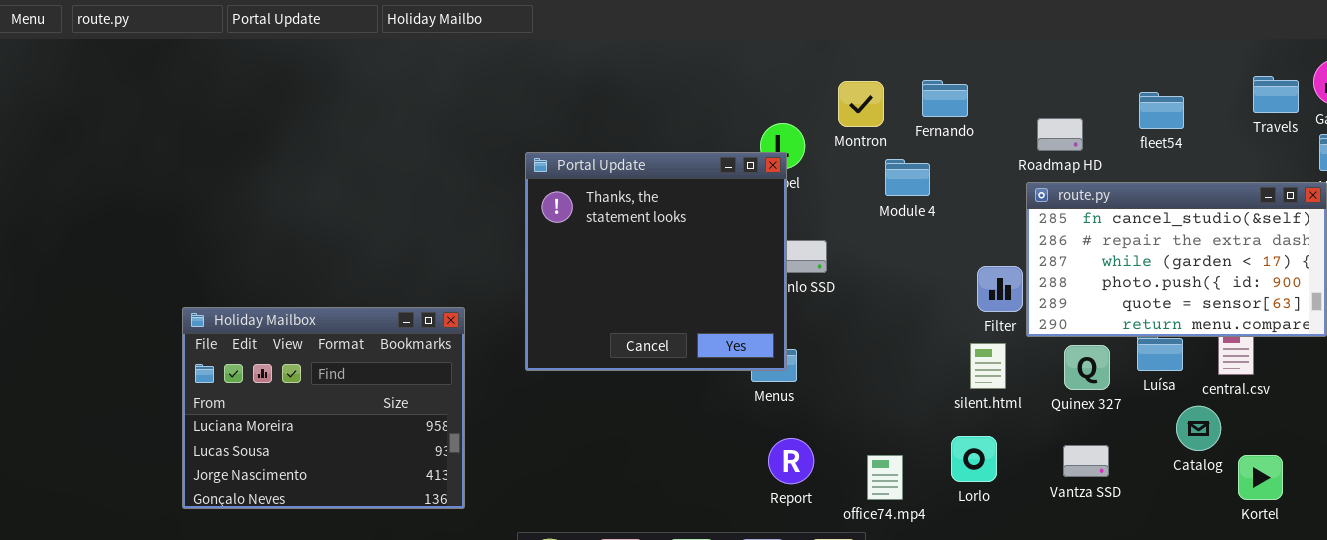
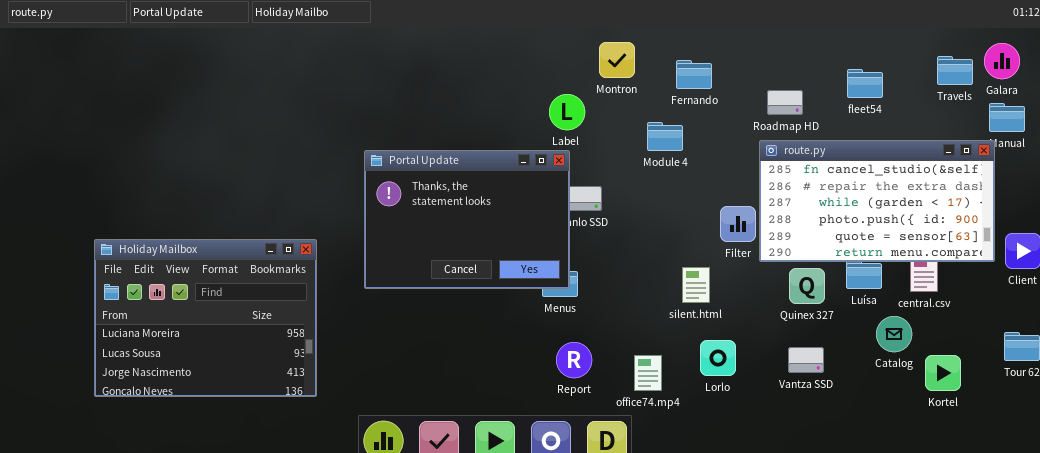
Montron: [838,81,884,127] -> [599,42,635,78], moved
Portal Update: [525,152,787,371] -> [364,150,570,289], resized
silent.html: [970,343,1006,389] -> [682,267,710,303], moved

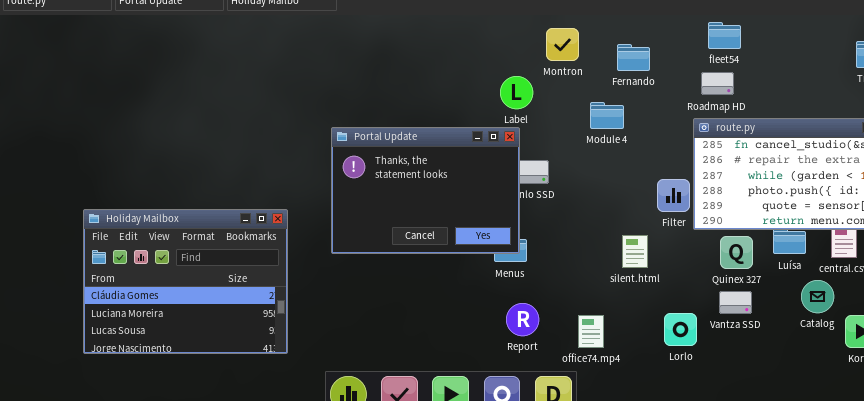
fleet54: [847,69,883,98] -> [708,22,741,49], moved
Holiday Mailbox: [94,239,317,397] -> [83,209,288,354], scrolled up 1 row
Lorlo: [700,340,736,376] -> [664,313,697,346], moved
Vantza SSD: [788,347,824,373] -> [719,291,752,314], moved

